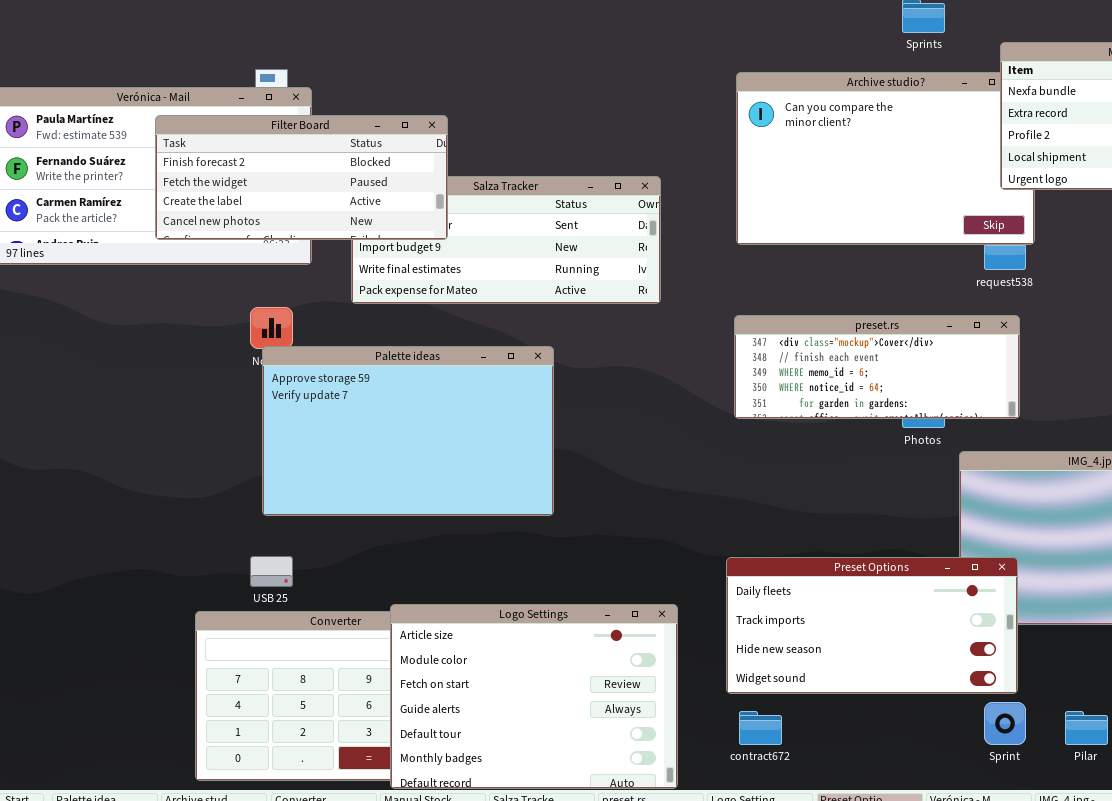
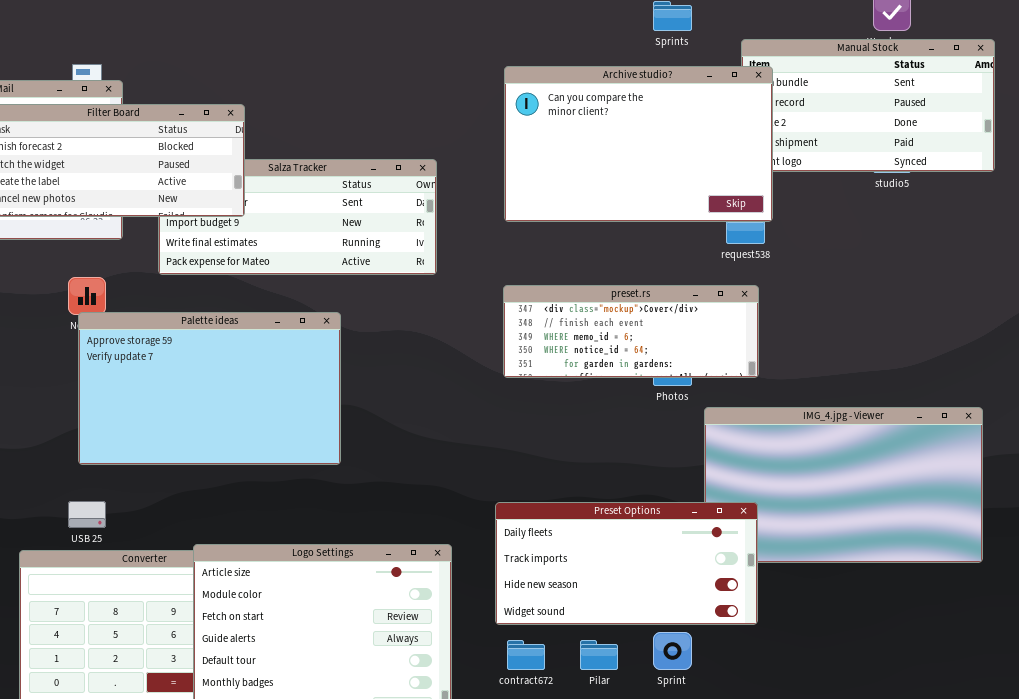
Archive studio?: [736,72,1035,245] -> [504,66,773,222], raised
Sprint: [984,702,1026,745] -> [653,632,692,670], moved
Pilar: [1065,711,1108,745] -> [580,640,618,670], moved

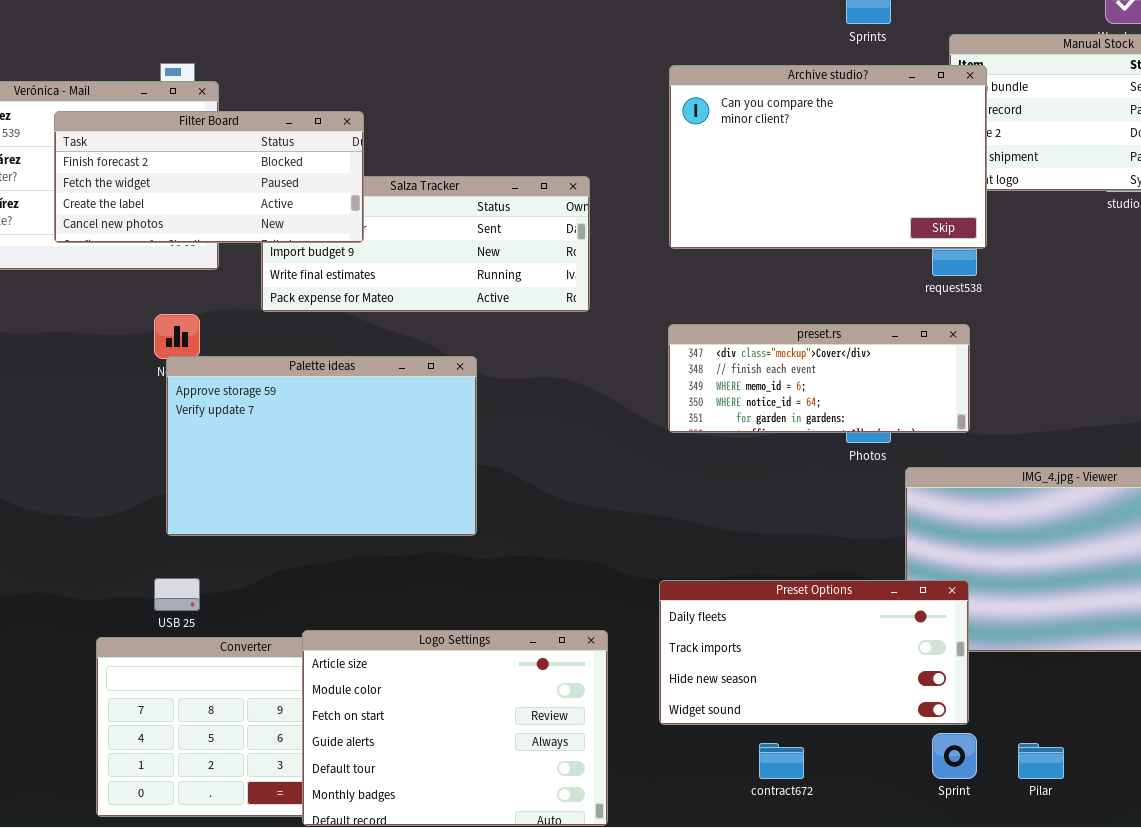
Sprint: [653,632,692,670] -> [932,733,977,779], moved
contract672: [507,640,545,670] -> [759,743,804,779], moved
Pilar: [580,640,618,670] -> [1018,743,1064,779], moved

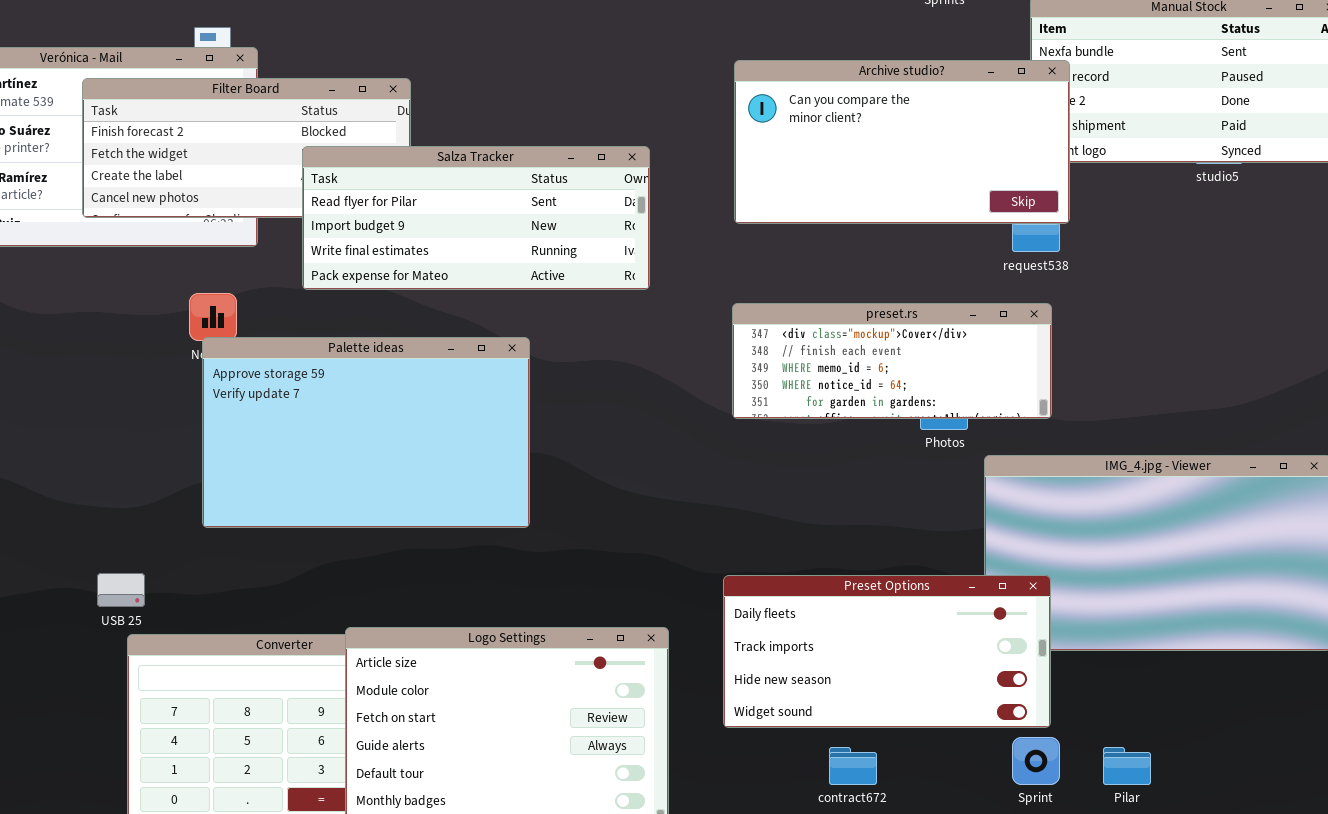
Archive studio?: [669,65,987,249] -> [734,60,1070,224], resized
Salza Tracker: [261,176,590,312] -> [302,146,650,290], raised
USB 25: [154,578,200,611] -> [97,573,145,607], moved

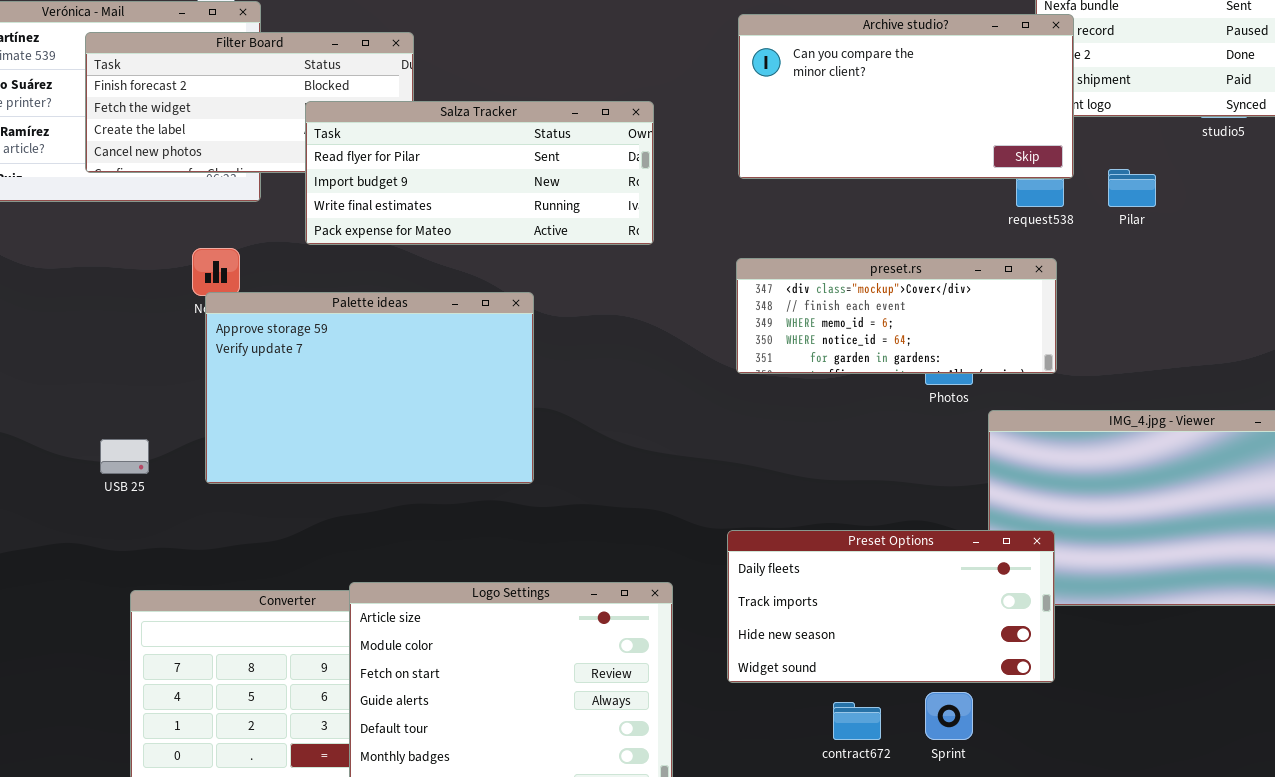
USB 25: [97,573,145,607] -> [100,439,149,474], moved
Sprint: [1012,737,1060,785] -> [925,692,973,740], moved
Pilar: [1103,747,1151,785] -> [1108,169,1156,207], moved

